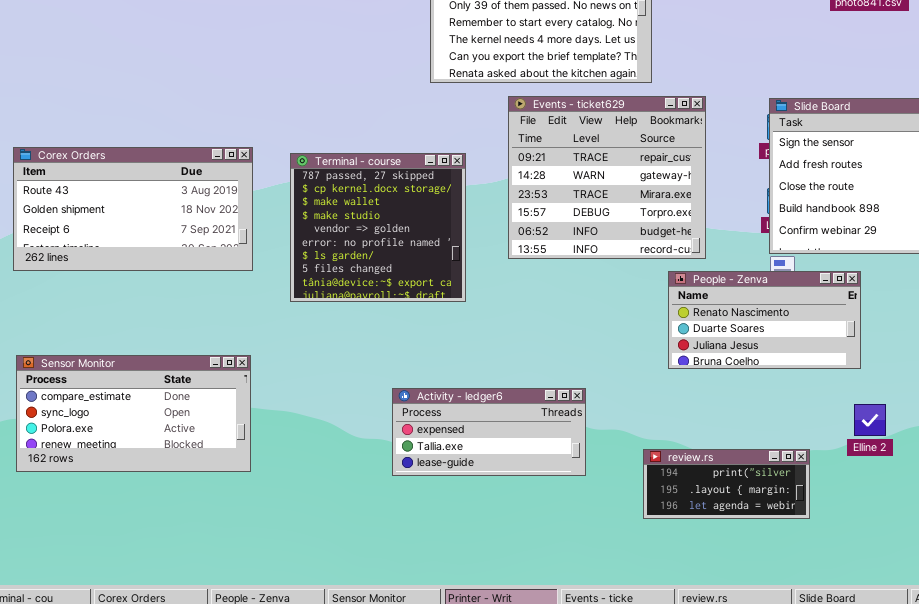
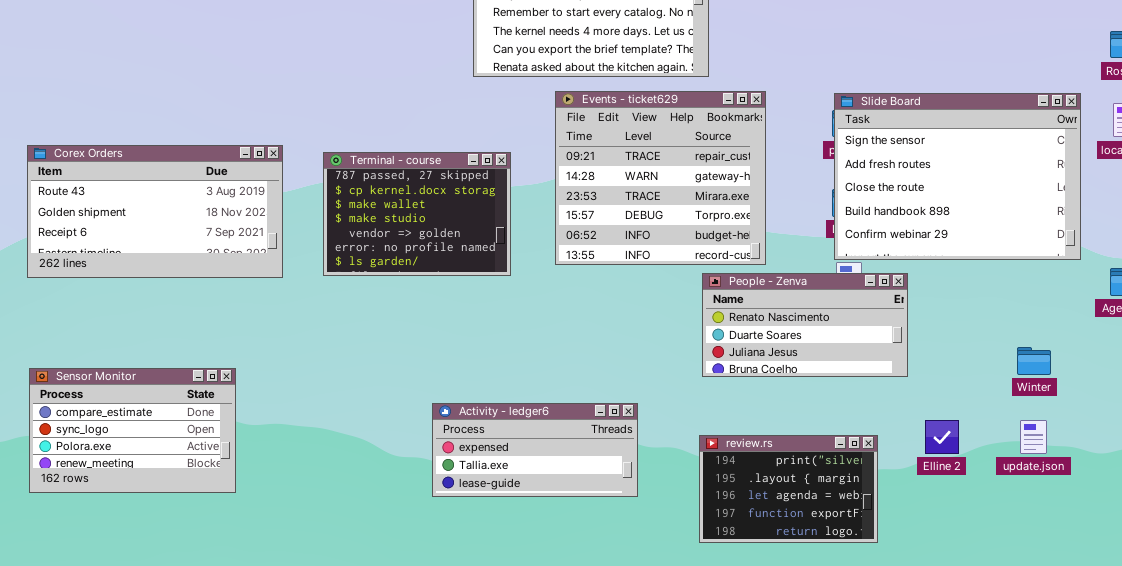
Terminal - course: [290,153,466,302] -> [323,152,511,276], resized
People - Zenva: [668,271,861,369] -> [702,273,908,377], moved
Sensor Monitor: [16,355,251,472] -> [29,368,236,493], resized
review.rs: [643,449,810,519] -> [699,435,878,543], resized

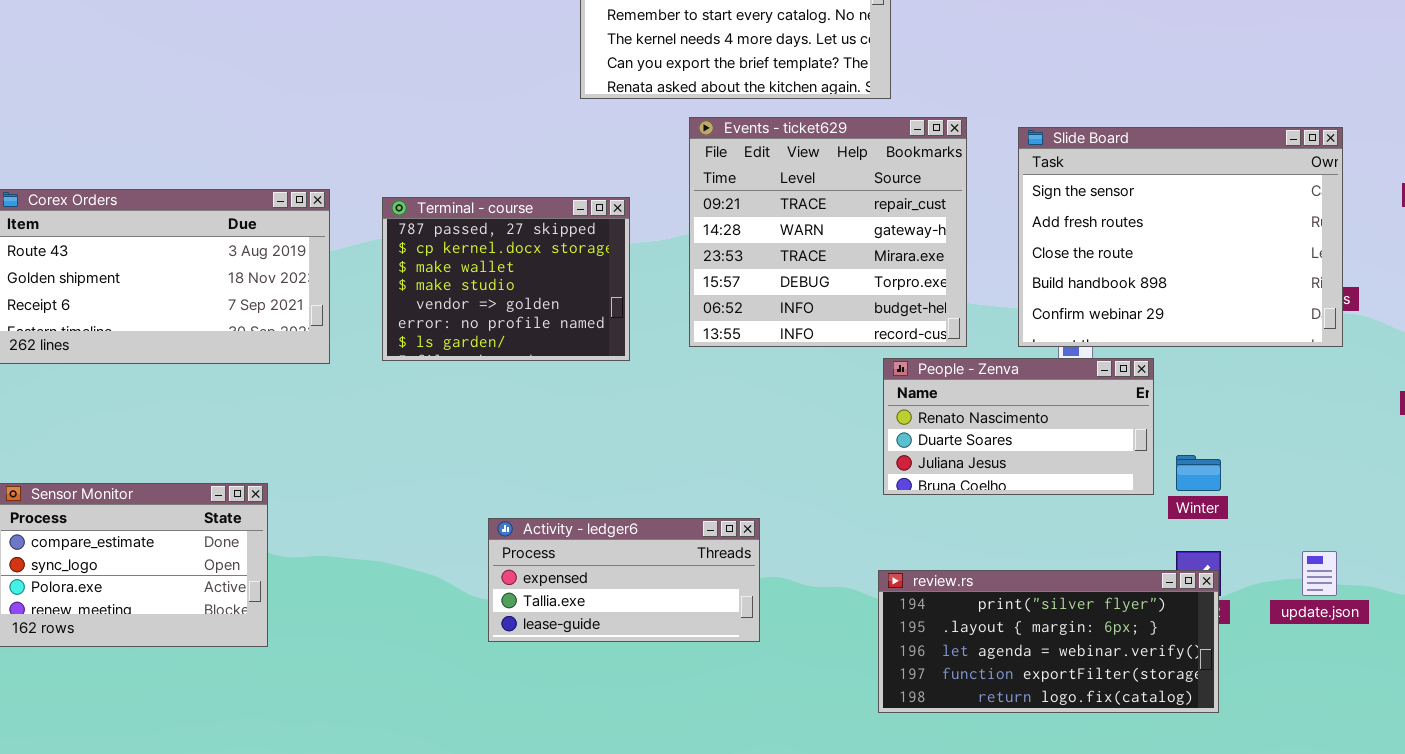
Slide Board: [834,93,1081,260] -> [1018,127,1343,347], moved
Winter: [1017,347,1051,375] -> [1176,455,1221,491], moved
Activity - ledger6: [432,403,638,497] -> [488,518,760,642], moved
review.rs: [699,435,878,543] -> [878,570,1219,713], resized

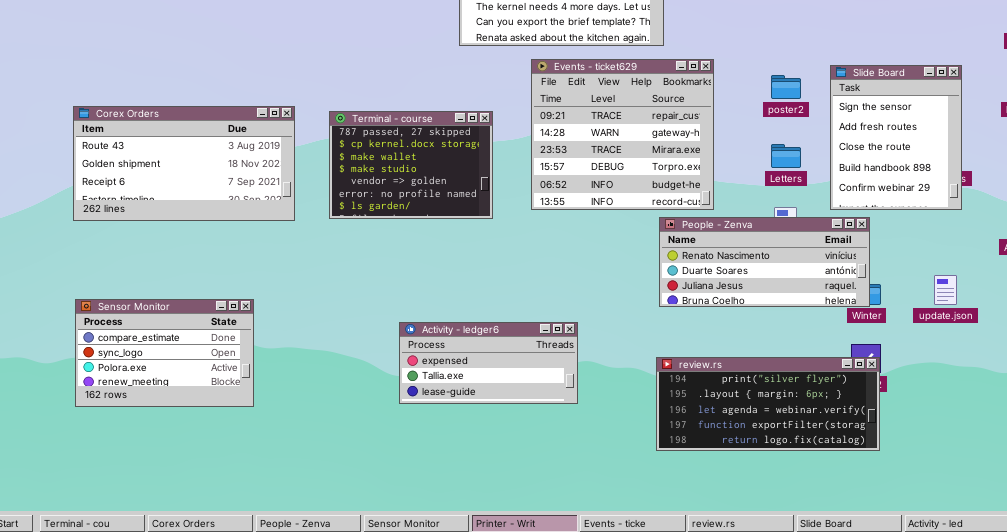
Slide Board: [1018,127,1343,347] -> [830,65,962,210], resized
People - Zenva: [883,358,1154,495] -> [659,217,870,307], resized
update.json: [1302,551,1337,596] -> [934,275,957,305], moved

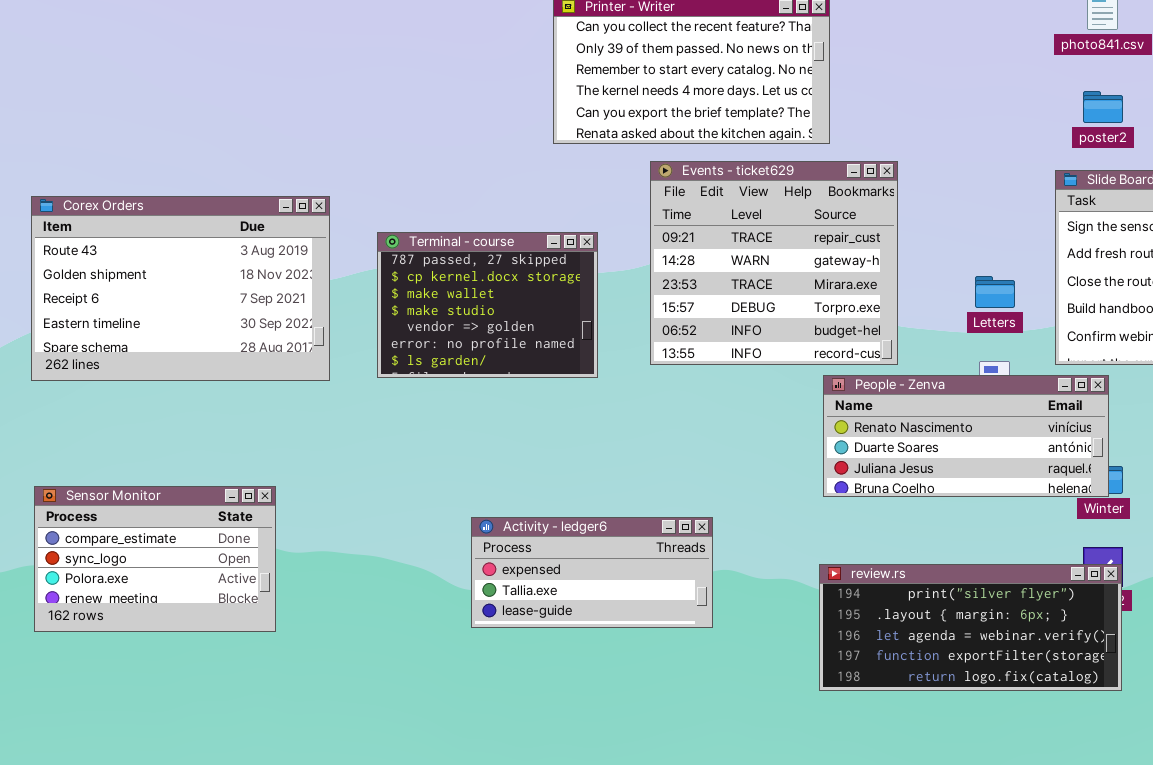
poster2: [771,75,801,99] -> [1083,91,1123,123], moved
Corex Orders: [73,106,295,221] -> [31,196,330,381], resized

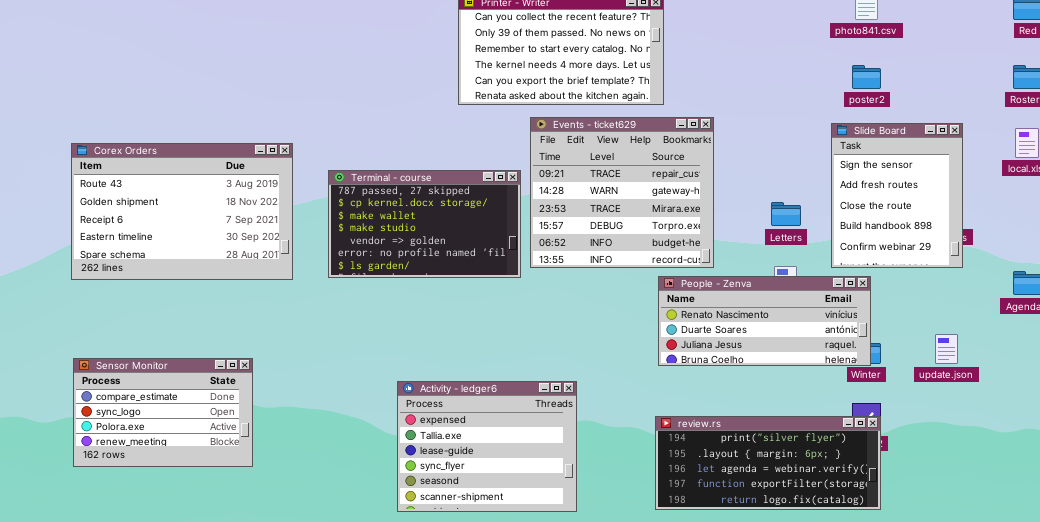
Terminal - course: [377,232,598,378] -> [328,170,521,278], resized
Activity - ledger6: [471,517,713,628] -> [397,381,577,512], resized

